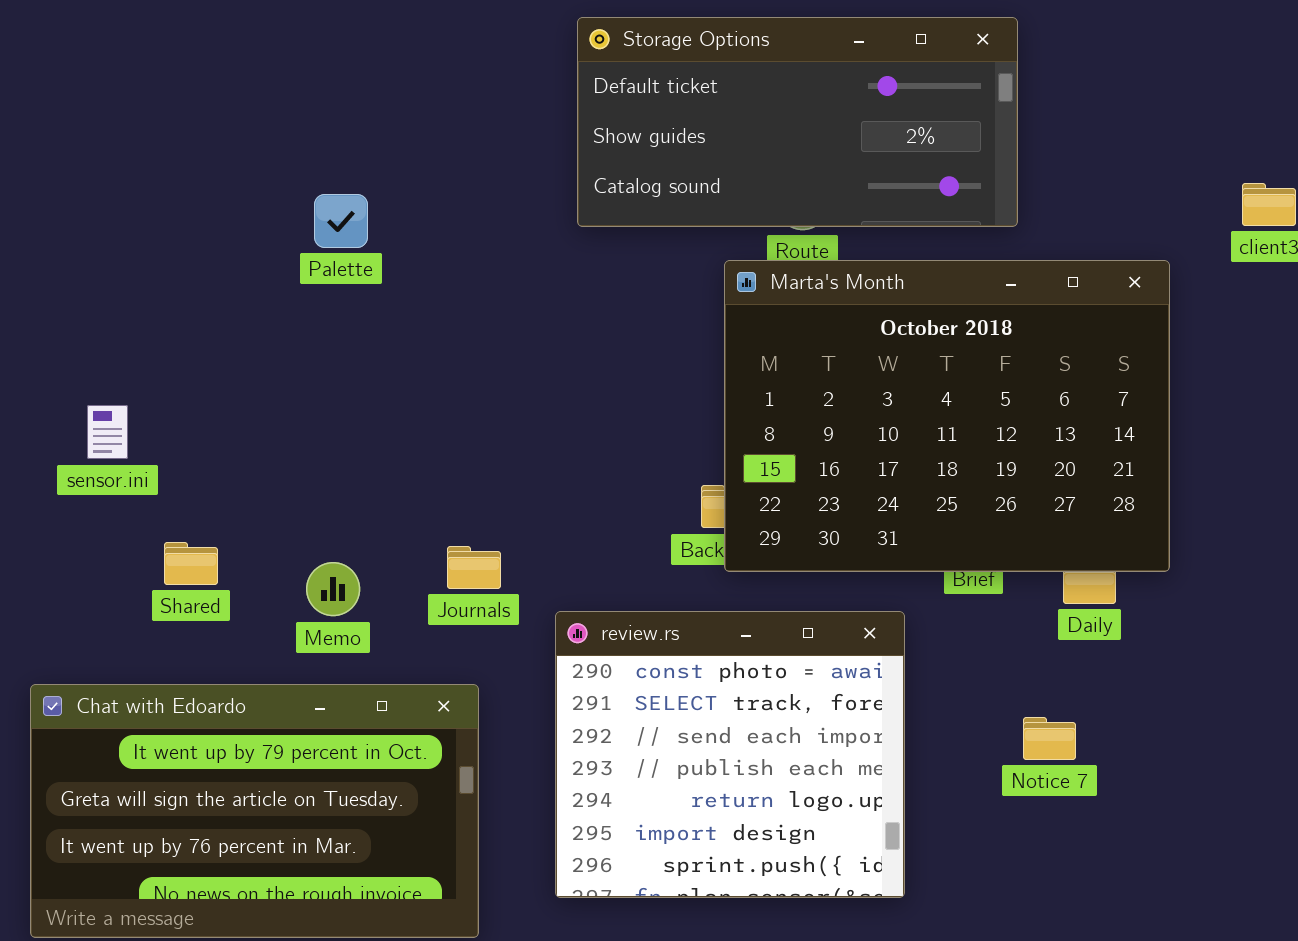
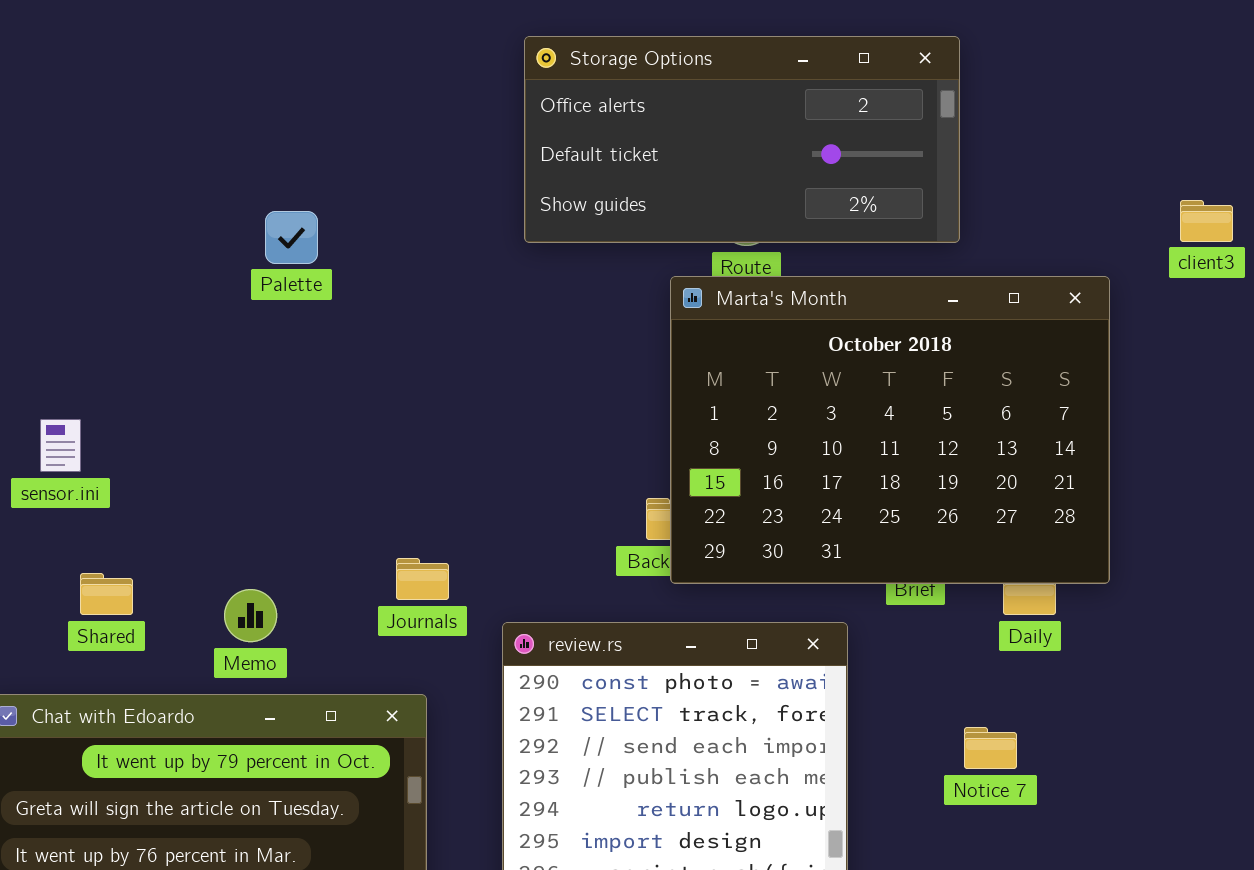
Storage Options: [577,17,1018,227] -> [524,36,960,243], scrolled up 1 row
Shared: [164,542,218,585] -> [80,573,133,615], moved
Memo: [306,562,360,616] -> [224,589,277,642], moved

